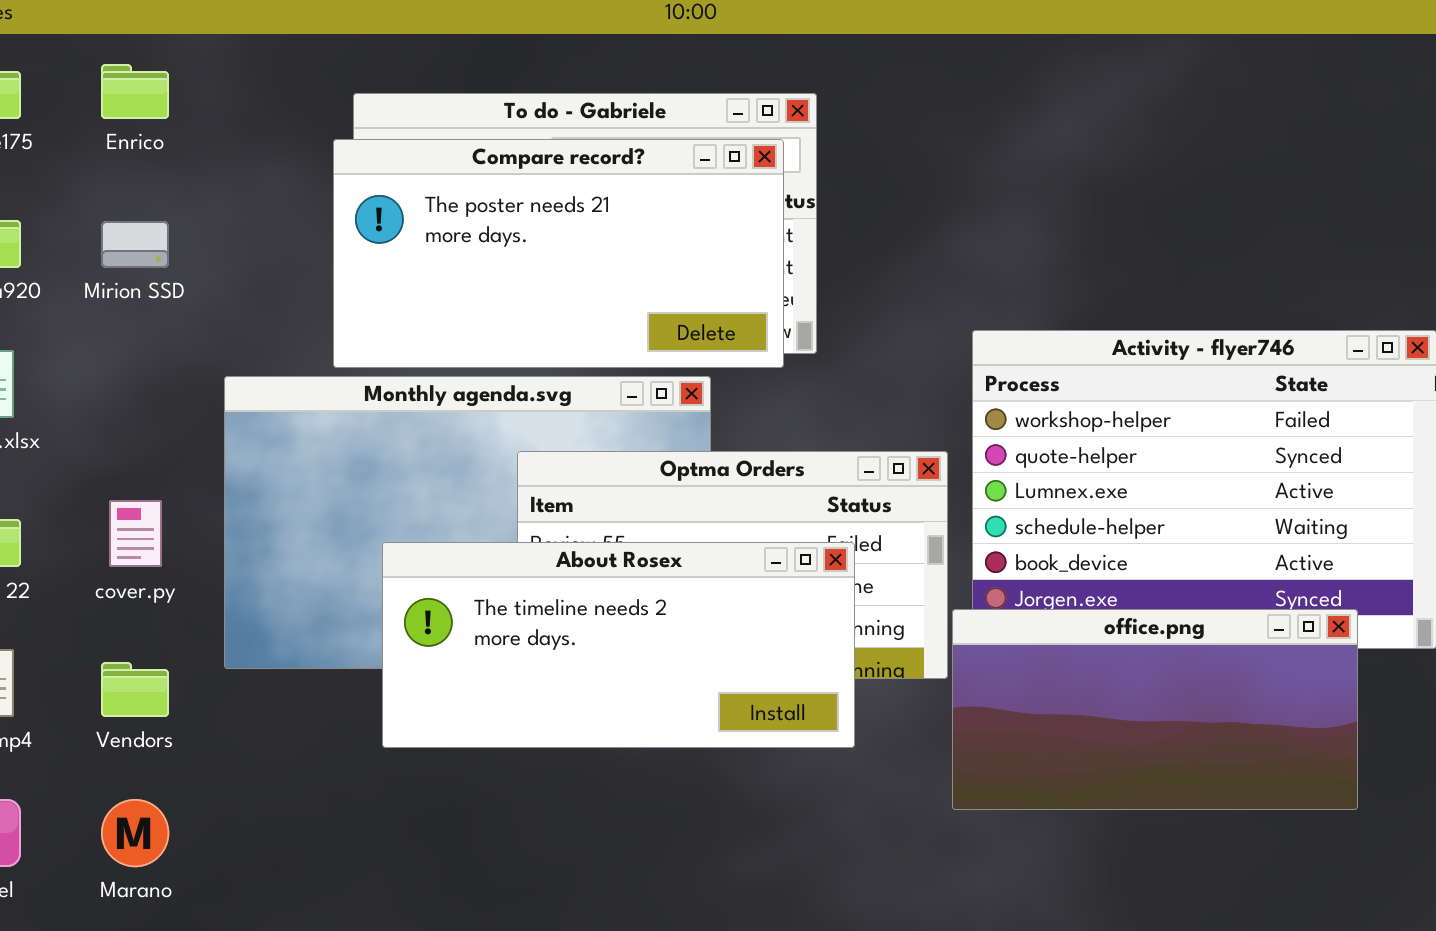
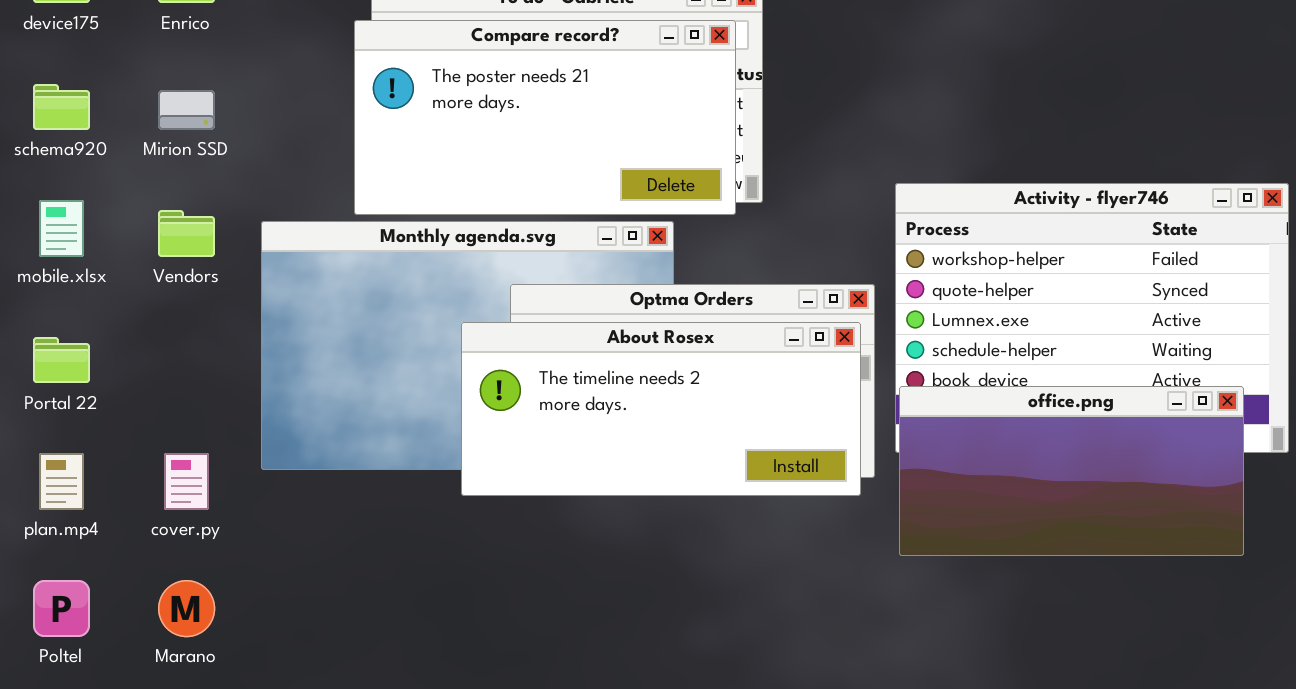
cover.py: [109,500,162,567] -> [164,453,209,510], moved
About Rosex: [382,542,855,748] -> [461,322,861,496], moved
office.png: [952,609,1358,810] -> [899,386,1244,556], moved
Vendors: [101,662,169,717] -> [158,210,215,257], moved

